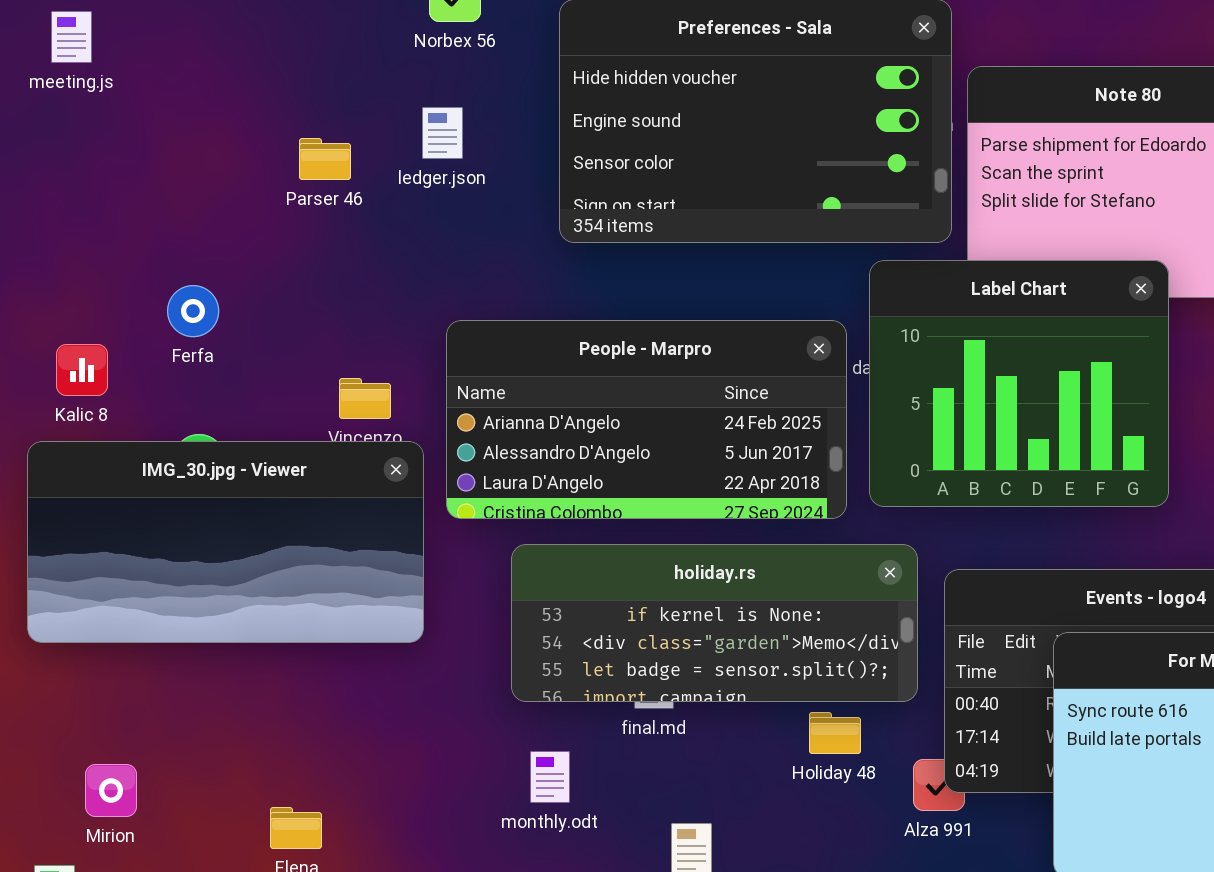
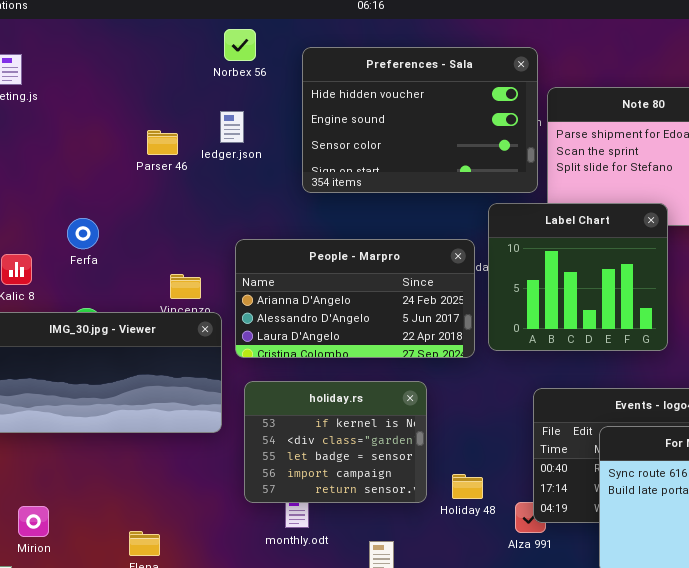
holiday.rs: [511,544,918,702] -> [244,381,427,503], moved, resized

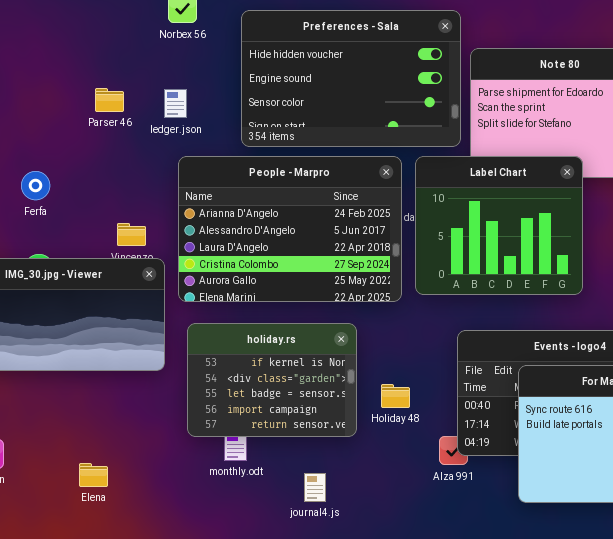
ledger.json: [220,111,244,143] -> [164,89,187,118], moved
People - Marpro: [235,239,475,358] -> [178,156,402,302], resized
Holiday 48: [452,474,483,499] -> [381,384,410,408], moved

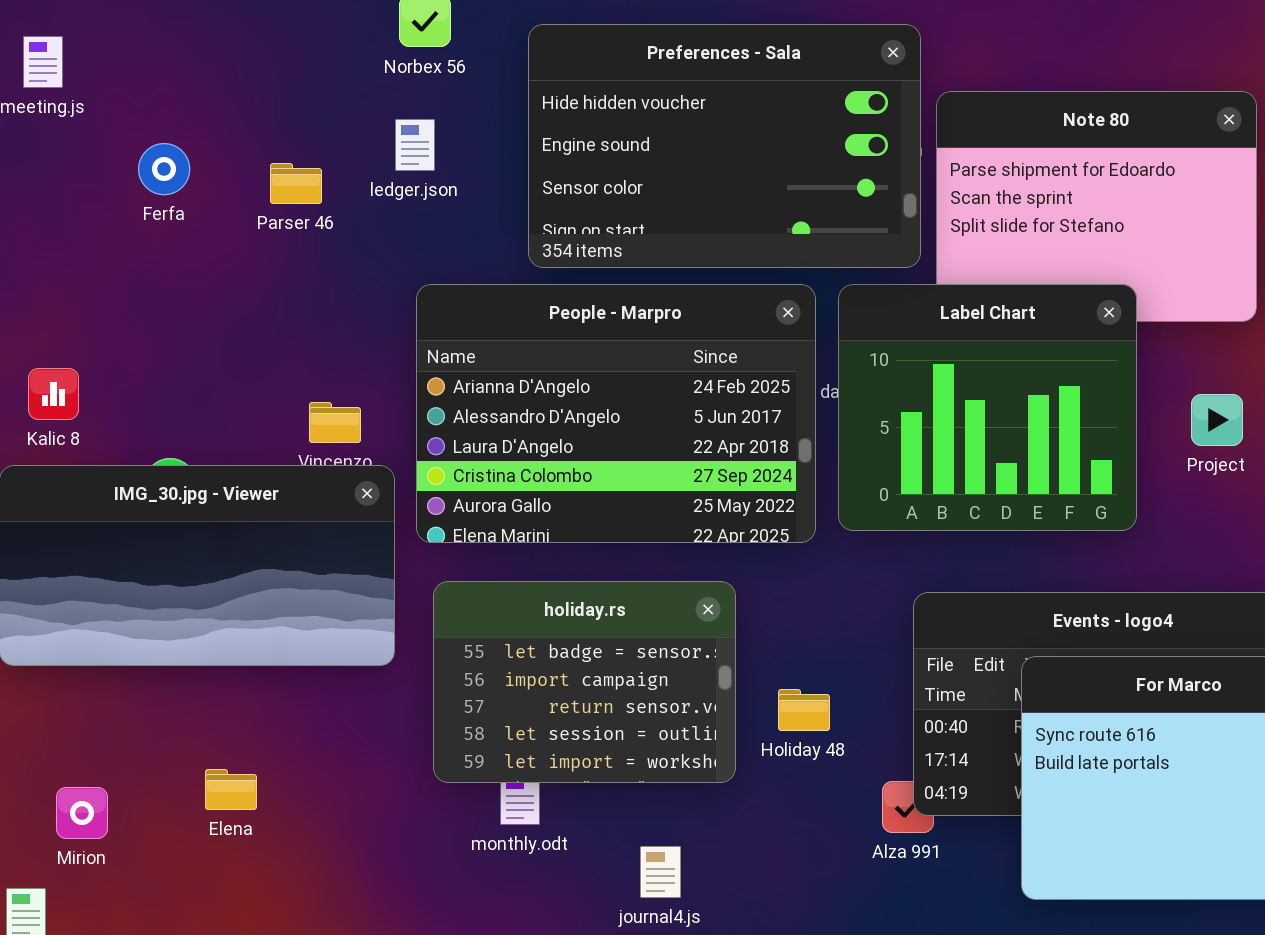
ledger.json: [164,89,187,118] -> [395,119,435,171], moved
Ferfa: [21,171,50,200] -> [138,143,190,195], moved
holiday.rs: [187,323,357,437] -> [433,581,736,783], scrolled down 2 rows
Elena: [79,463,108,487] -> [205,769,257,810], moved

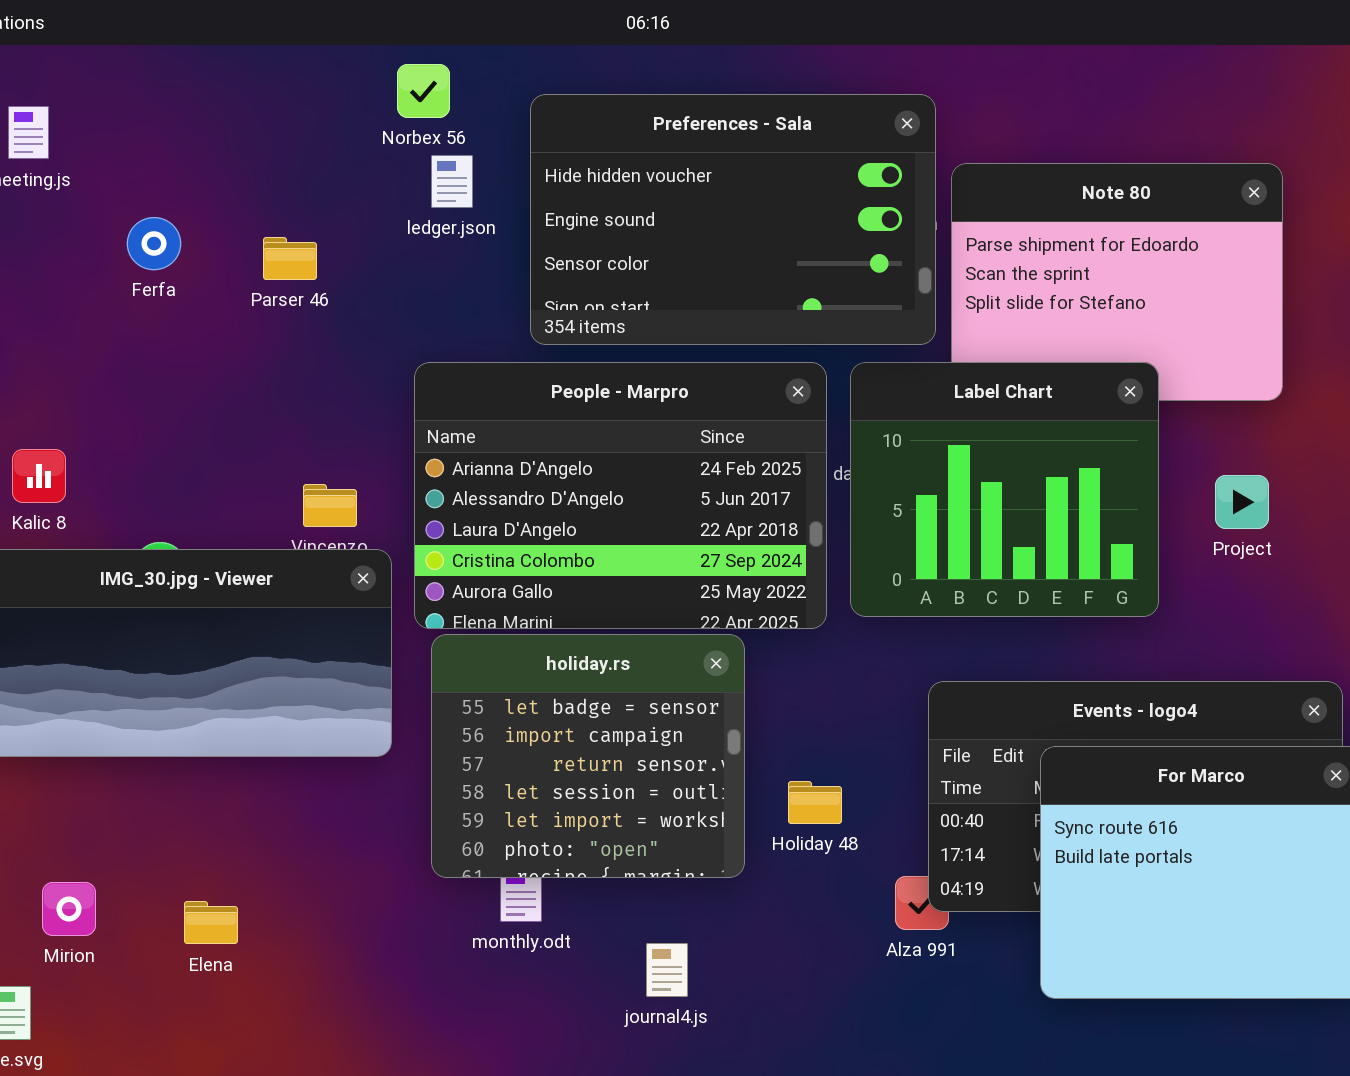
ledger.json: [395,119,435,171] -> [431,155,473,208], moved
holiday.rs: [433,581,736,783] -> [431,634,745,878], resized
Elena: [205,769,257,810] -> [184,901,238,944], moved

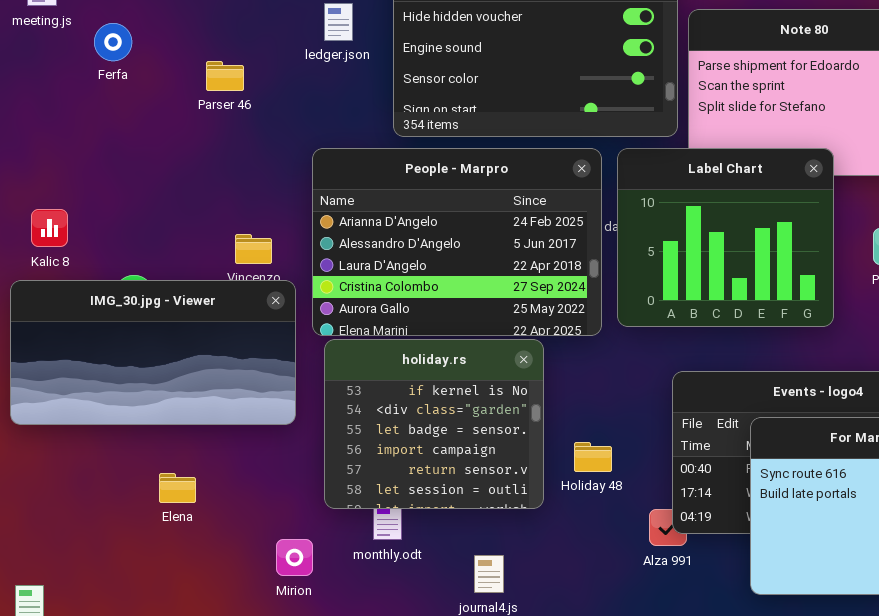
Ferfa: [127,217,181,270] -> [94,23,132,61], moved
holiday.rs: [431,634,745,878] -> [324,339,544,509], scrolled up 2 rows
Mirion: [42,882,96,936] -> [276,539,313,576], moved
Elena: [184,901,238,944] -> [159,473,196,503], moved

